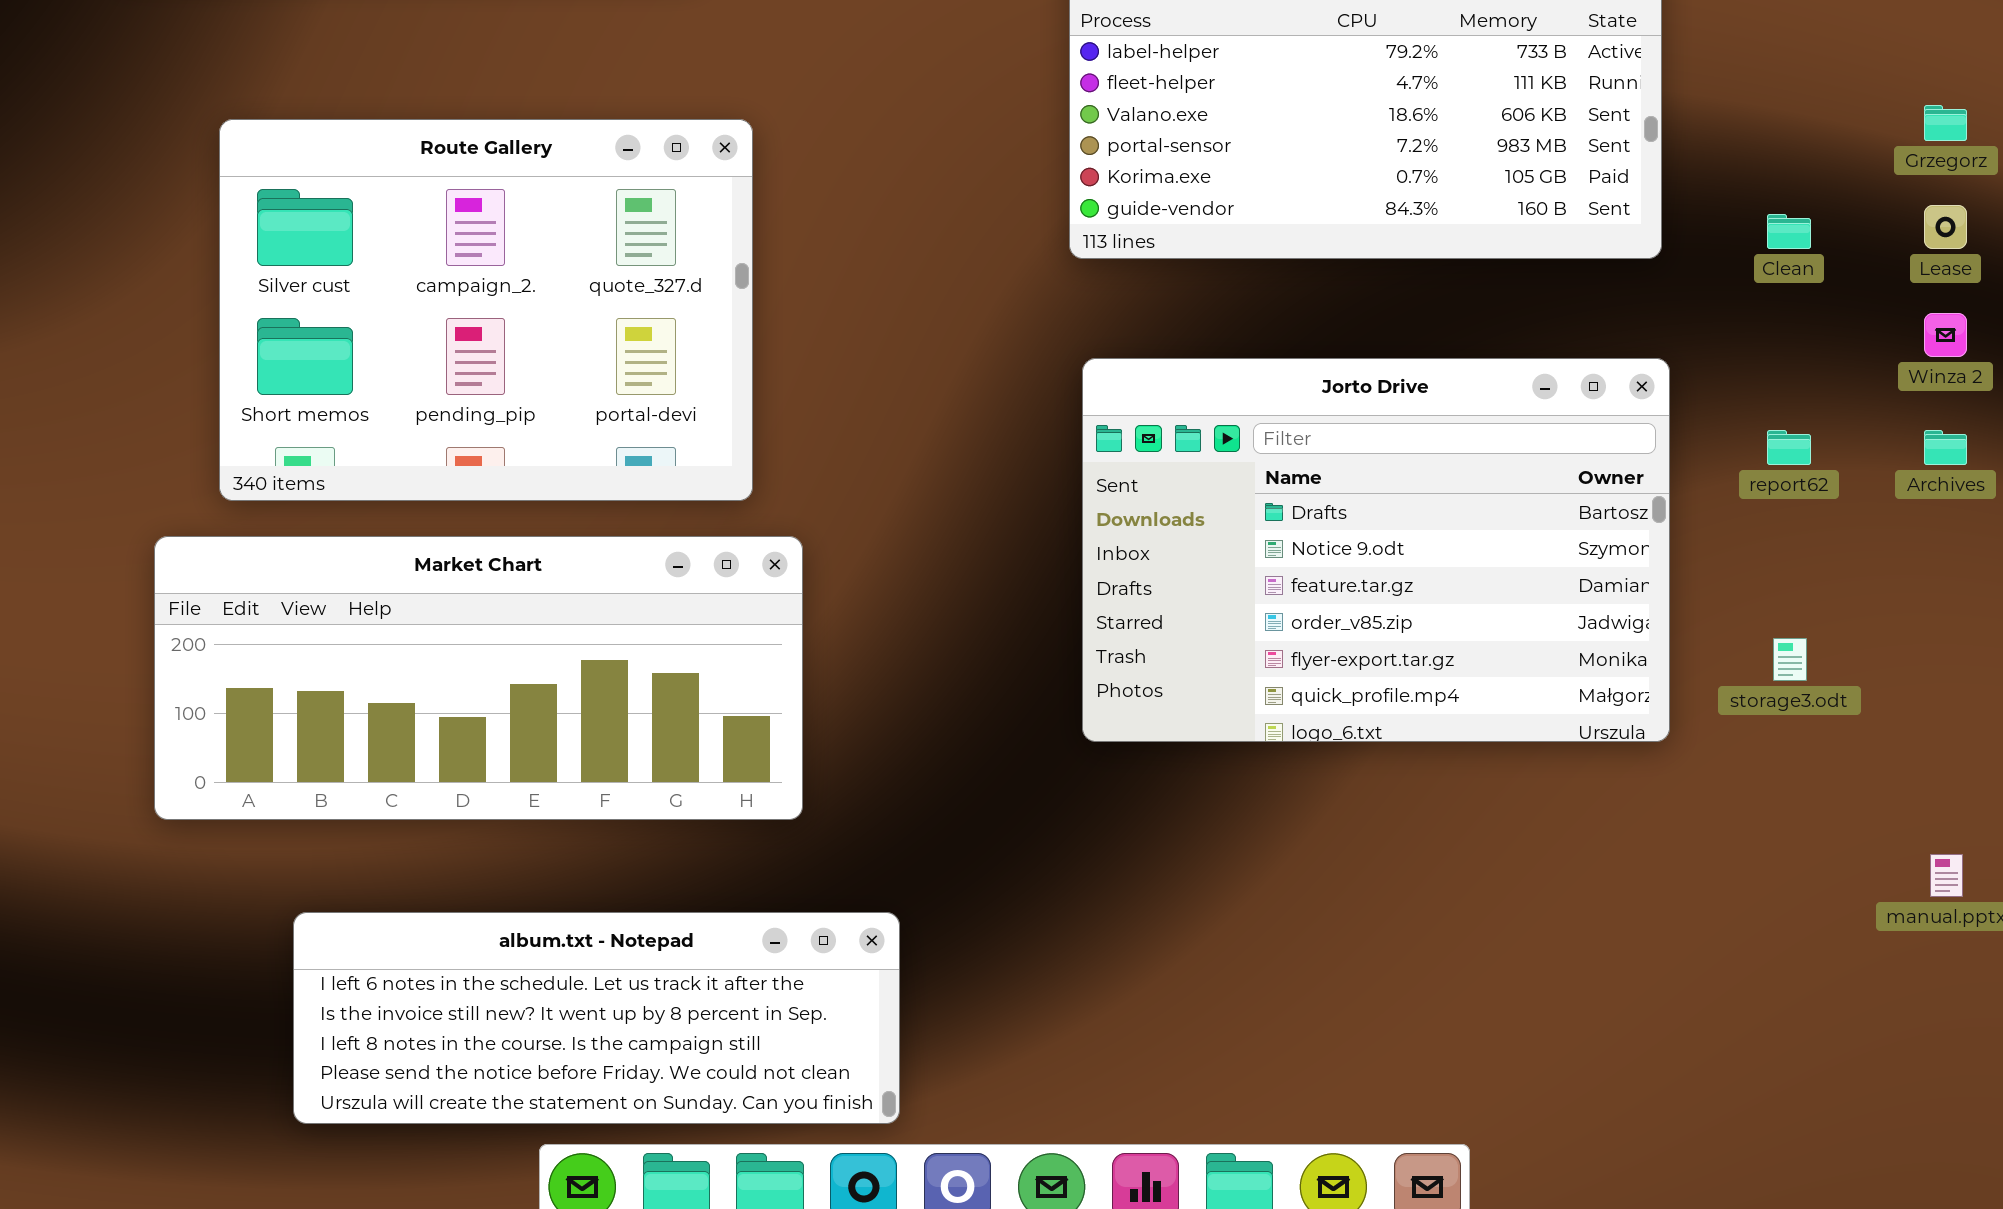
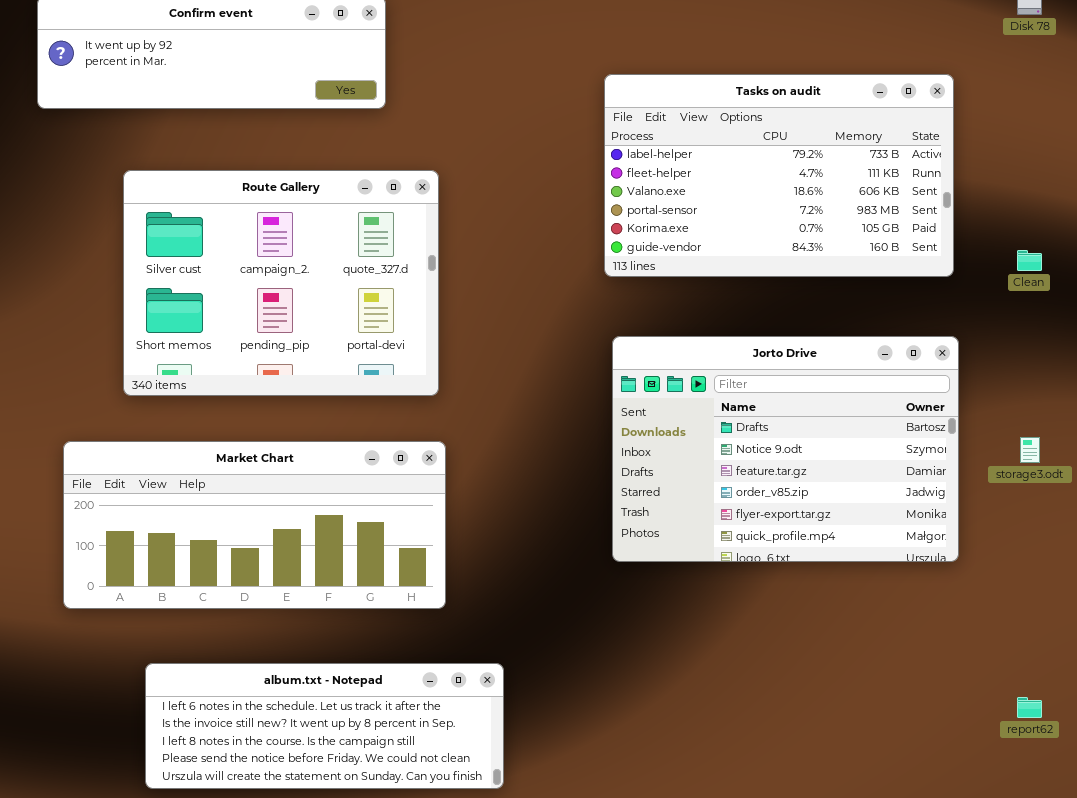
Route Gallery: [219,119,753,501] -> [123,170,439,396], moved
report62: [1767,430,1811,465] -> [1017,697,1042,718], moved
storage3.odt: [1773,638,1807,681] -> [1020,437,1040,463], moved

